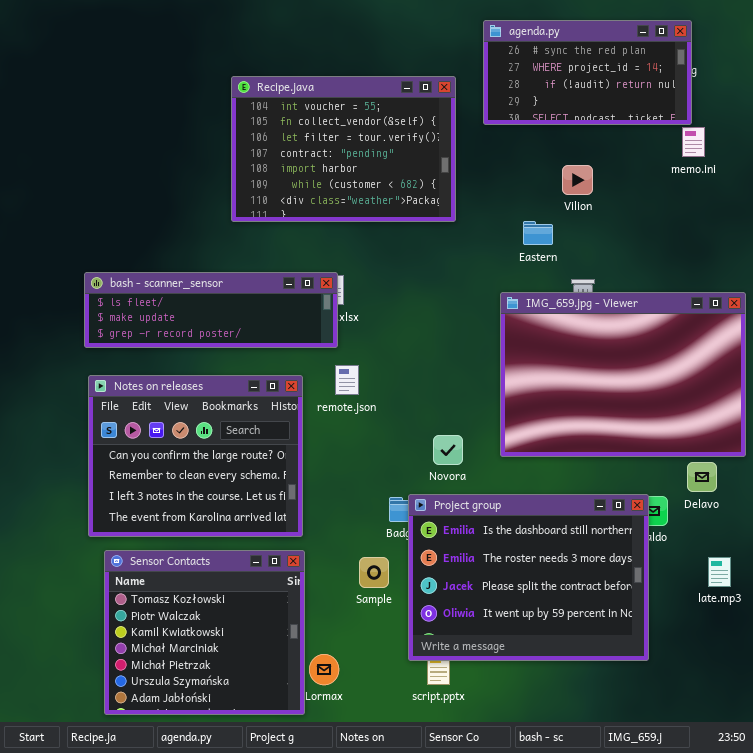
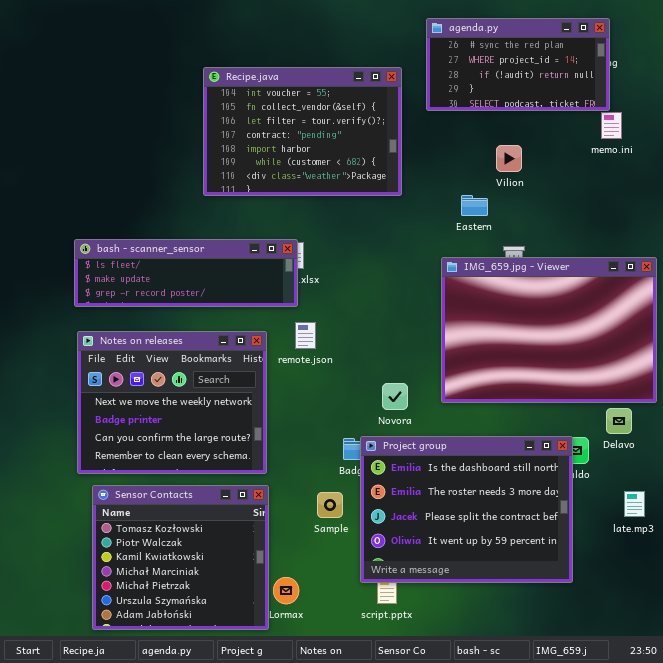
Notes on releases: [88,375,303,537] -> [77,331,267,474], scrolled up 2 rows

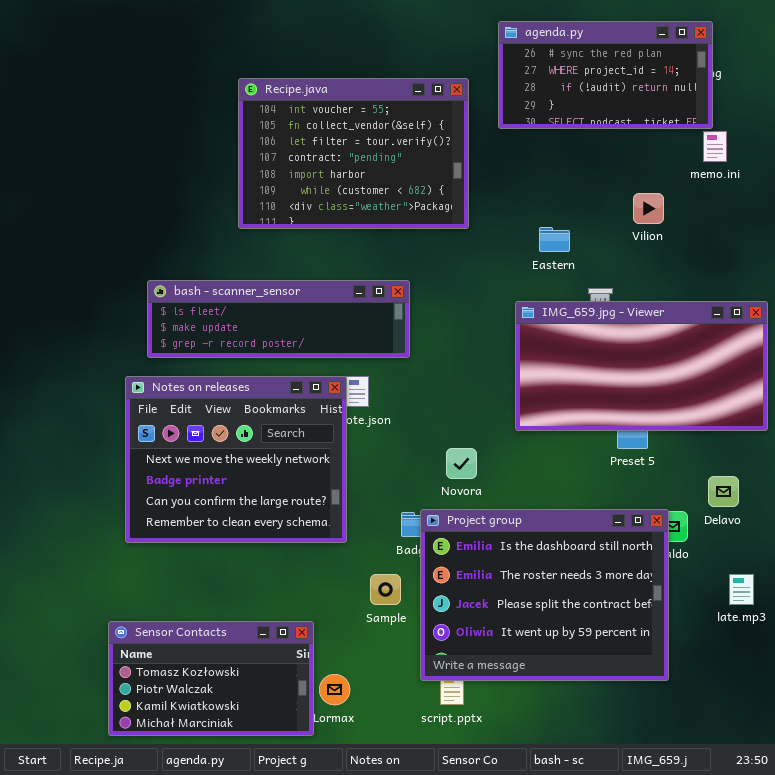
Vilion: [496,145,522,172] -> [633,193,664,224], moved
bash - scanner_sensor: [74,239,298,307] -> [147,280,410,358], moved
IMG_659.jpg - Viewer: [441,257,657,403] -> [515,301,768,431], resized
Notes on releases: [77,331,267,474] -> [125,376,347,543], moved
Sensor Contacts: [92,485,269,630] -> [108,621,314,736], resized

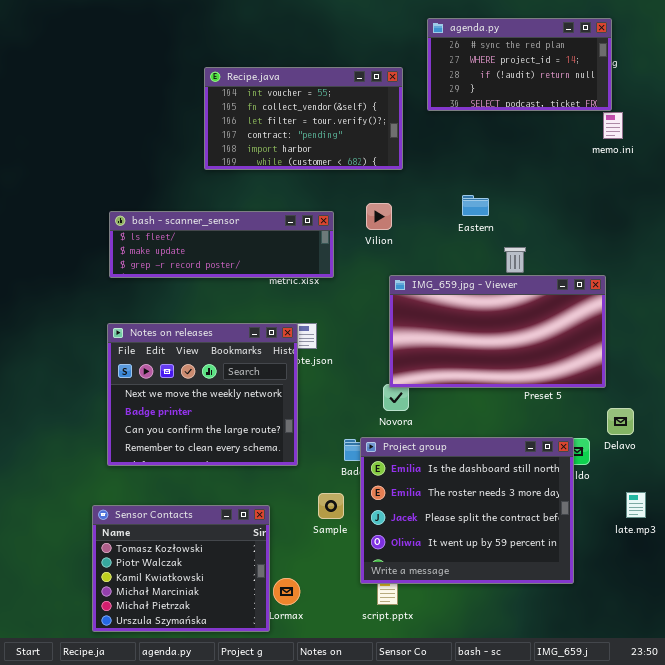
Recipe.java: [238,78,469,229] -> [204,67,403,170], resized
Vilion: [633,193,664,224] -> [366,203,392,230], moved
bash - scanner_sensor: [147,280,410,358] -> [109,211,334,278], moved
IMG_659.jpg - Viewer: [515,301,768,431] -> [389,275,606,388], moved
Sensor Contacts: [108,621,314,736] -> [92,505,270,632], resized

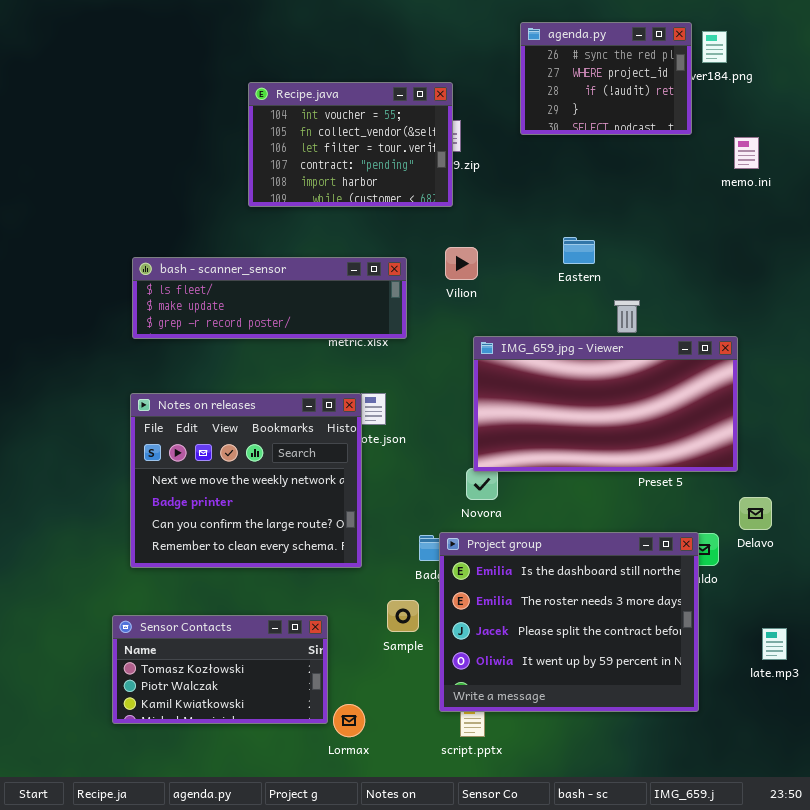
agenda.py: [427,18,612,111] -> [520,22,692,135], resized
Recipe.java: [204,67,403,170] -> [248,82,453,207], resized
late.mp3: [626,492,646,518] -> [762,628,787,660], moved
Sensor Contacts: [92,505,270,632] -> [112,615,328,724], resized

